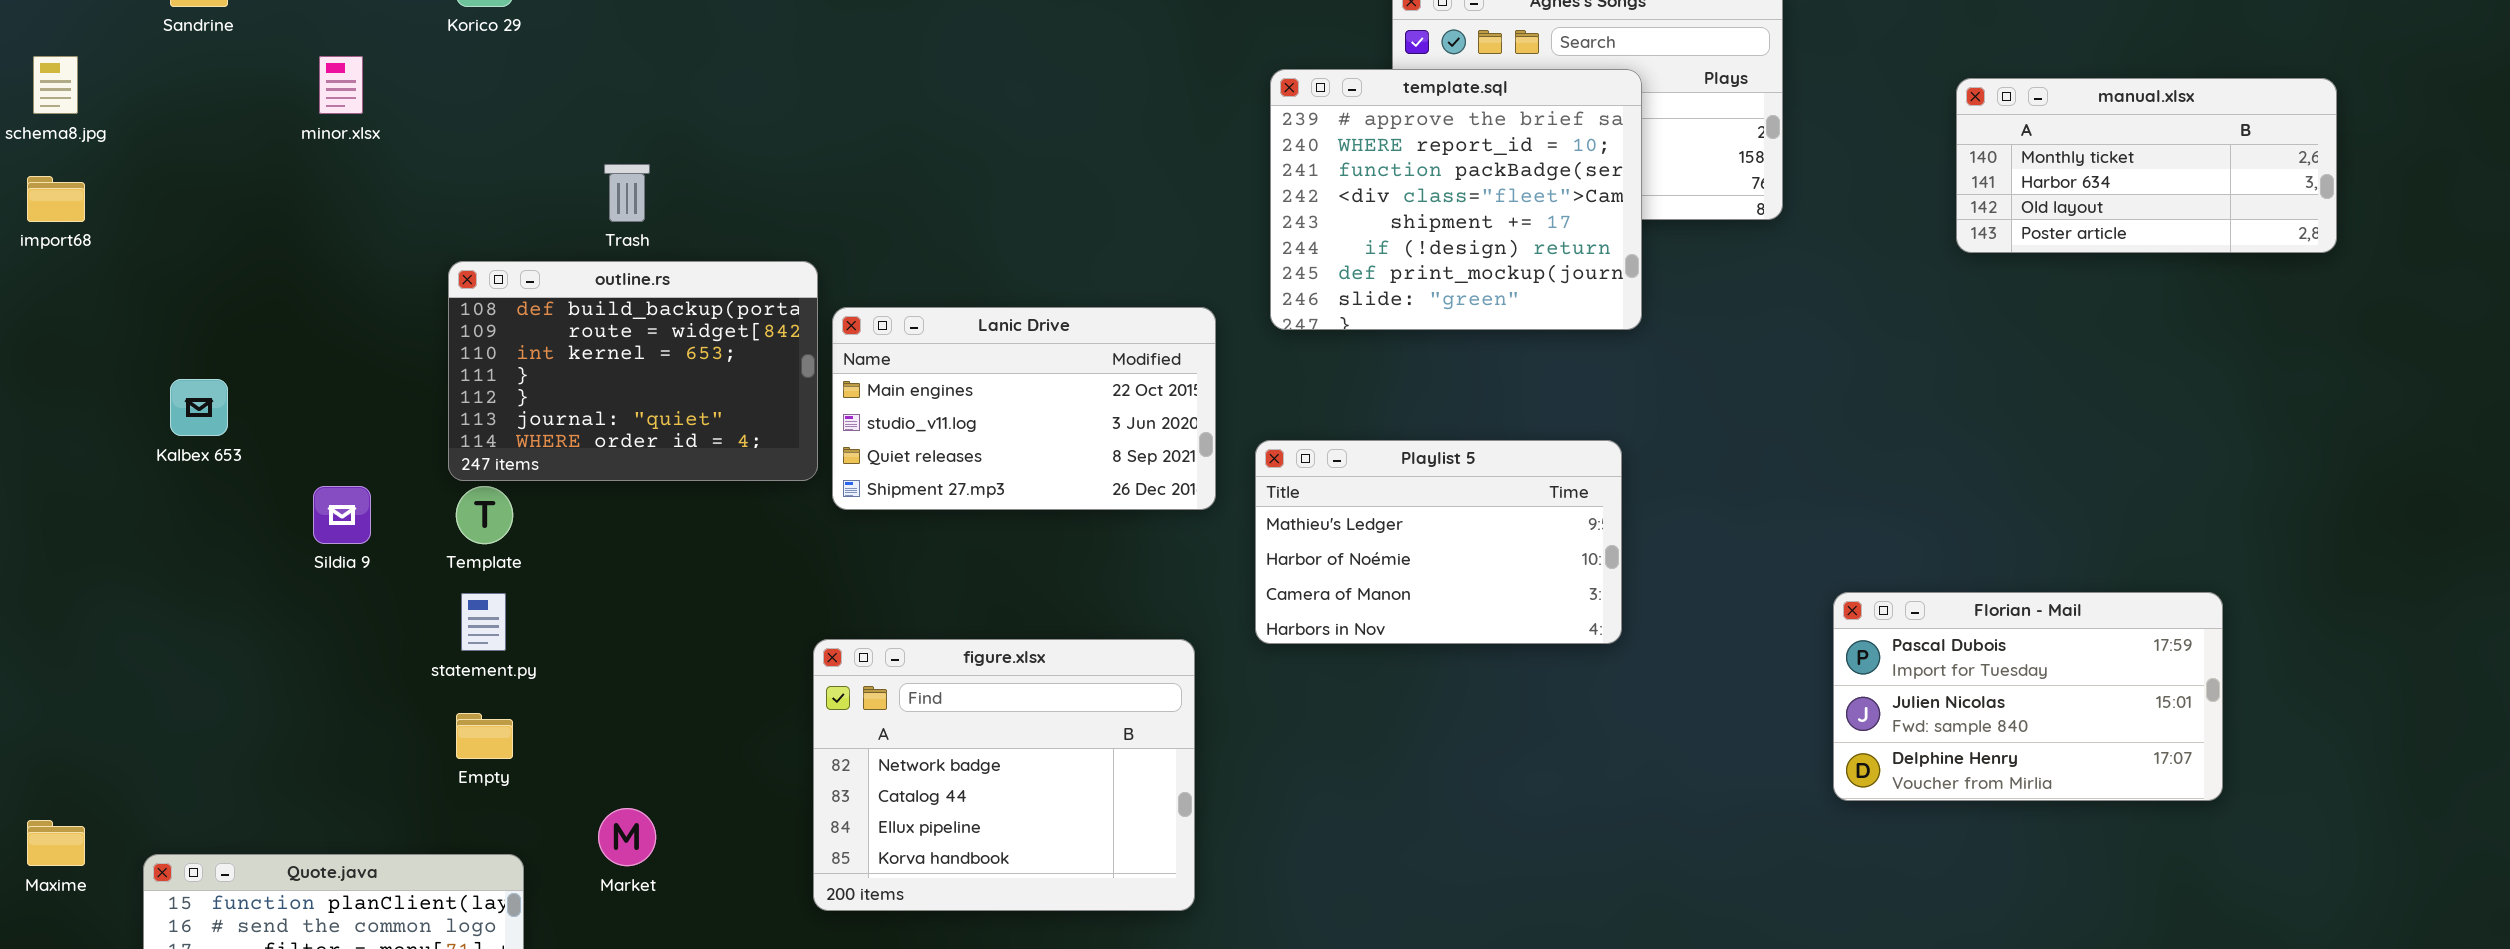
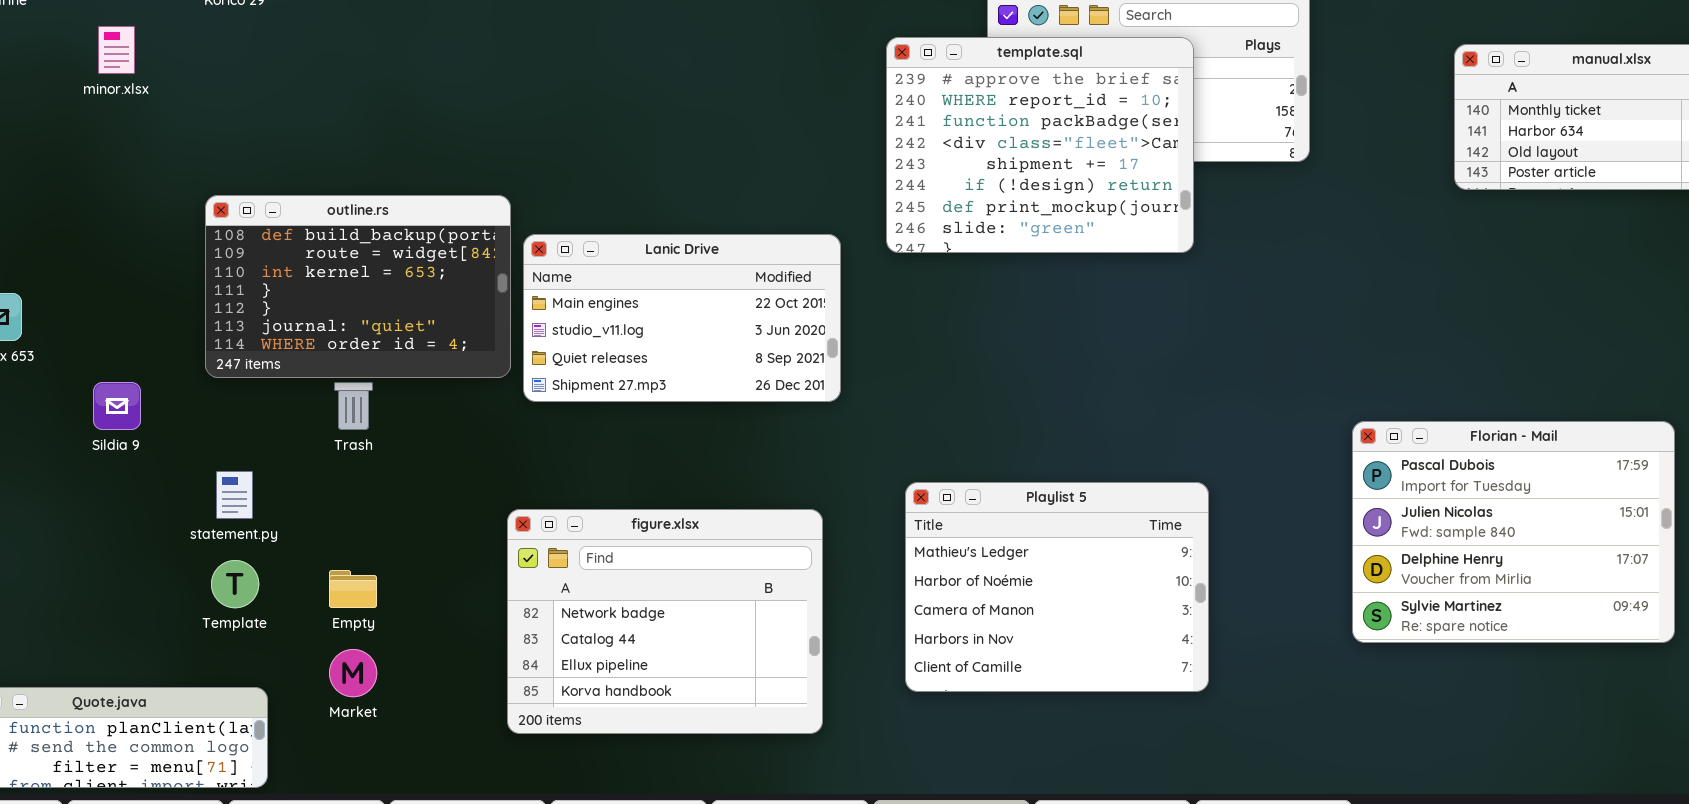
Trash: [604,164,650,222] -> [334,382,373,430], moved
Playlist 5: [1255,440,1622,644] -> [905,482,1209,692], moved, resized
Template: [456,486,513,544] -> [211,560,259,608], moved
Florian - Mail: [1833,592,2223,801] -> [1352,421,1675,643], resized
Empty: [456,713,513,759] -> [329,570,377,608], moved

